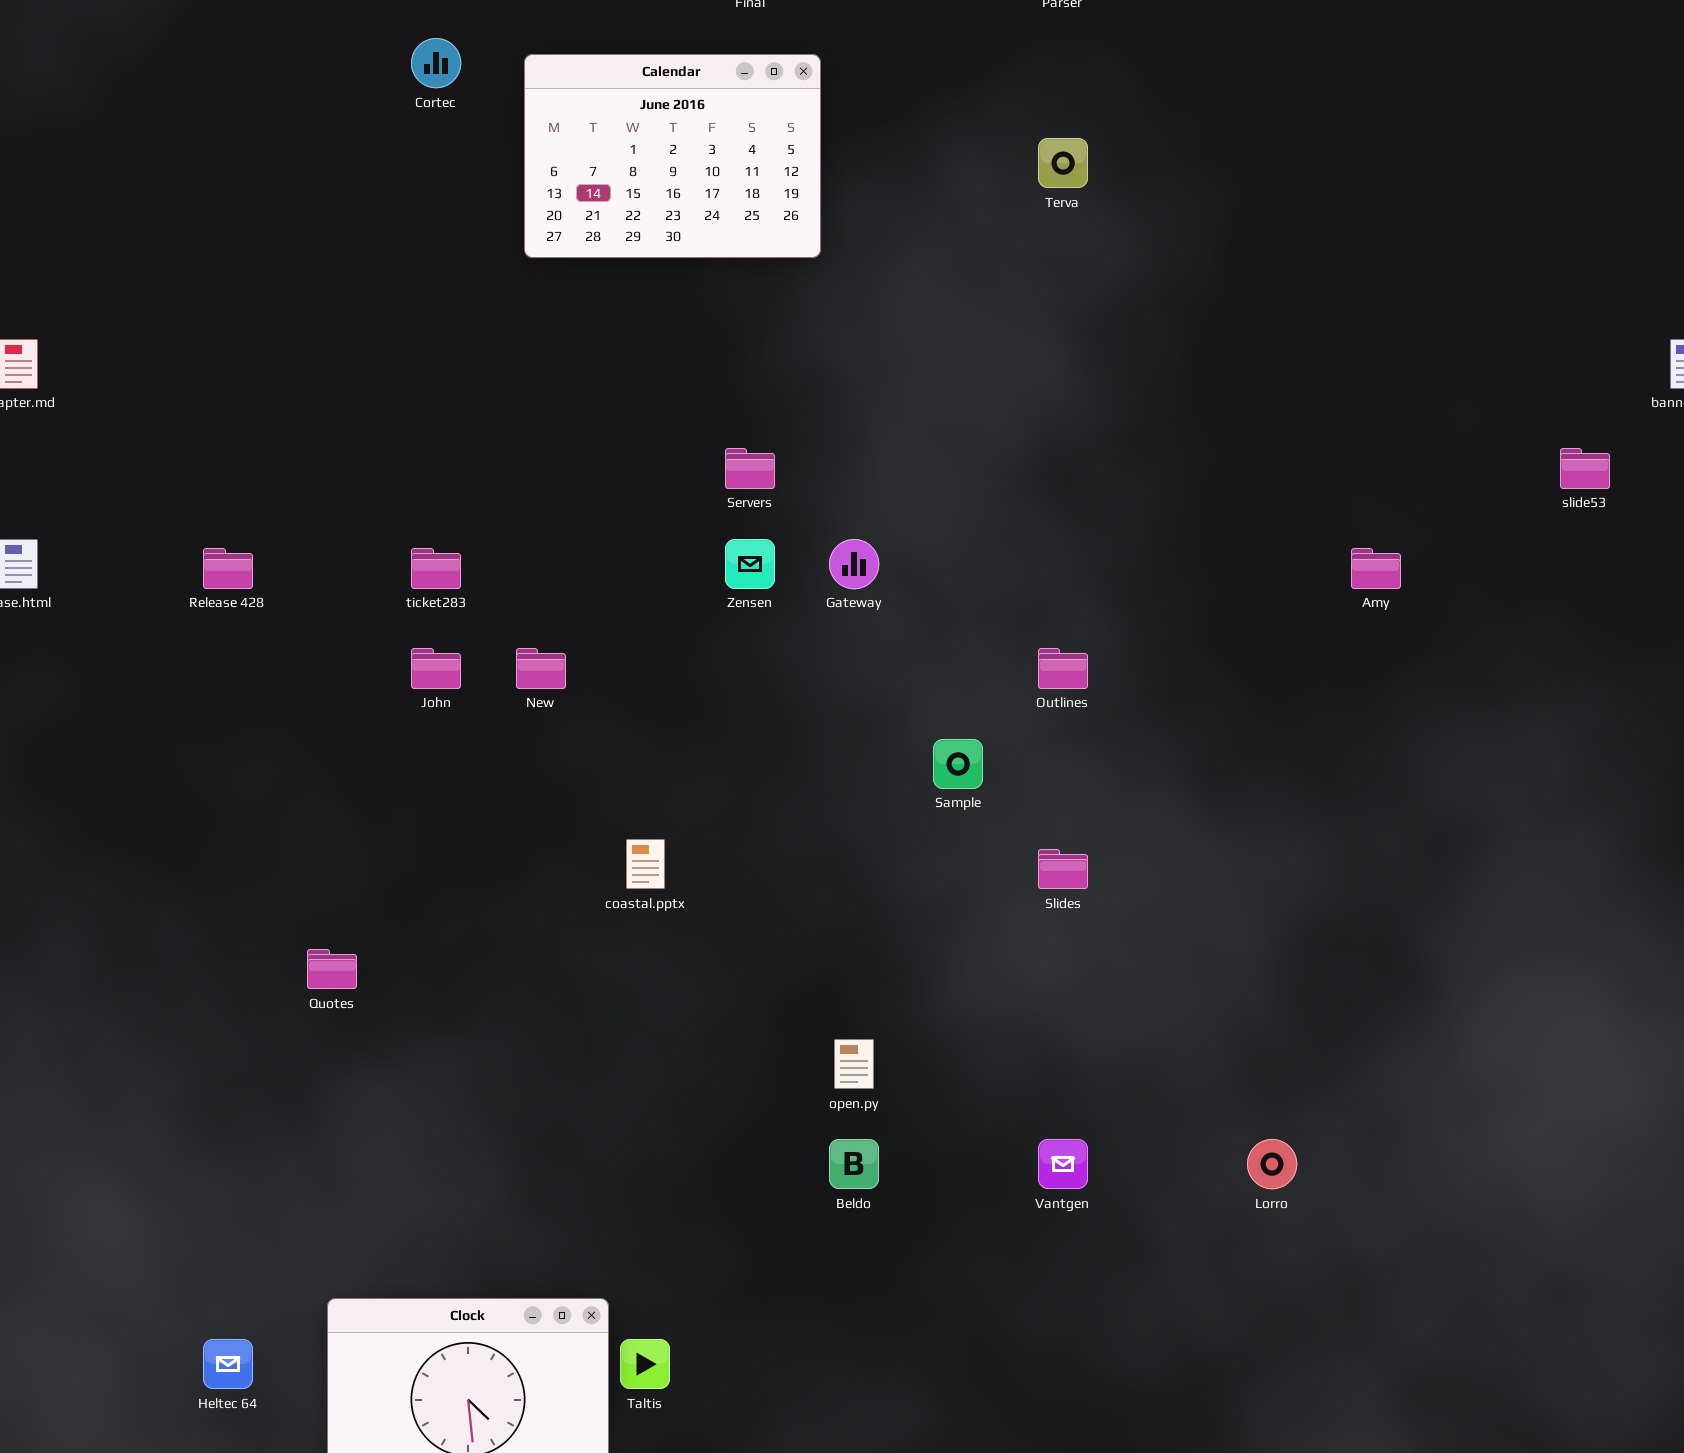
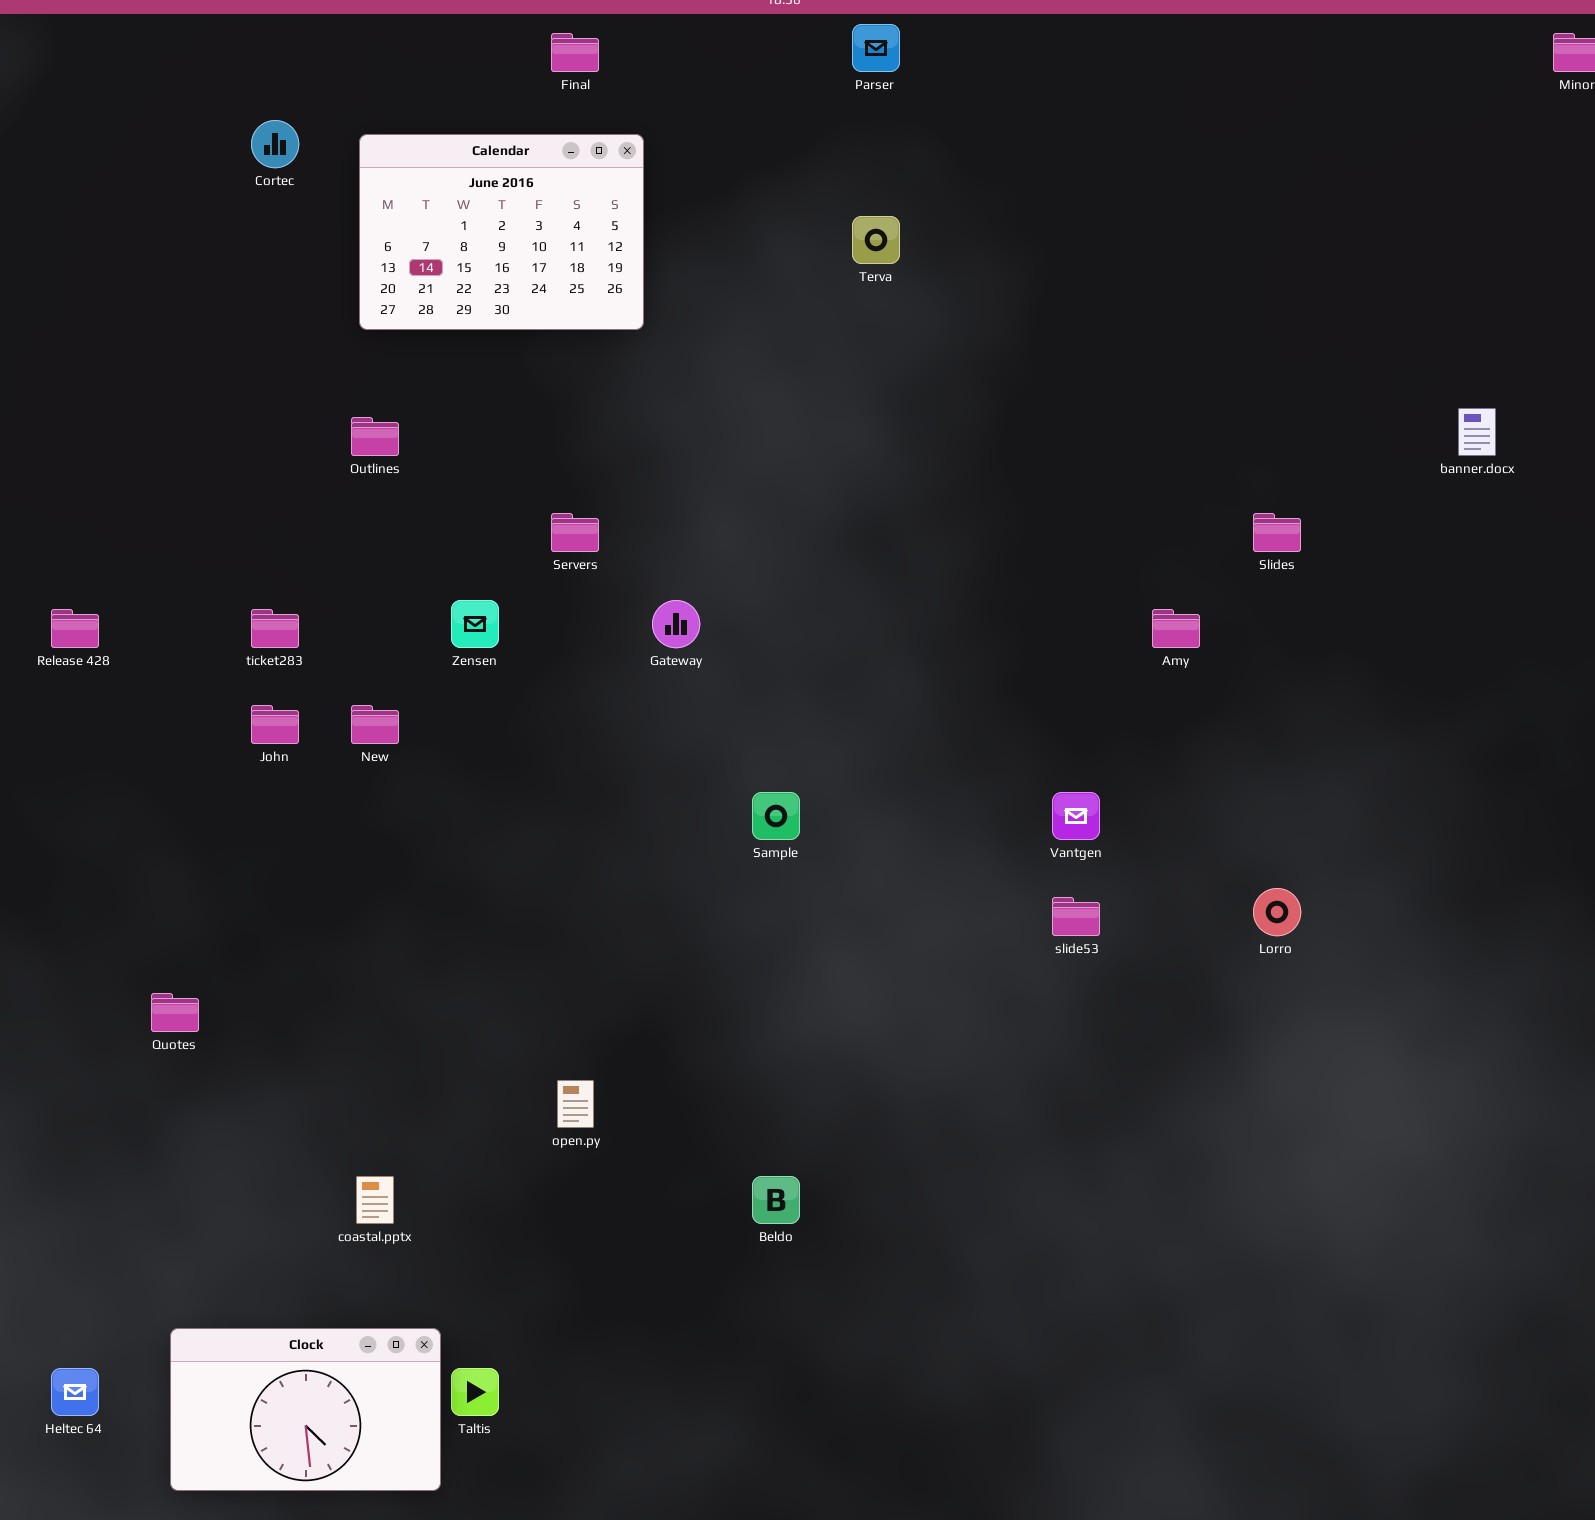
slide53: [1560,448,1610,489] -> [1052,897,1100,936], moved
Zensen: [725,539,775,589] -> [451,600,499,648], moved
Outlines: [1038,648,1088,689] -> [351,417,399,456], moved
coastal.pptx: [626,839,665,889] -> [356,1176,394,1224], moved
Slides: [1038,849,1088,889] -> [1253,513,1301,552], moved
open.py: [834,1039,874,1089] -> [557,1080,594,1128], moved
Beldo: [829,1139,879,1189] -> [752,1176,800,1224], moved
Vantgen: [1038,1139,1088,1189] -> [1052,792,1100,840], moved
Lorro: [1247,1139,1297,1189] -> [1253,888,1301,936], moved

